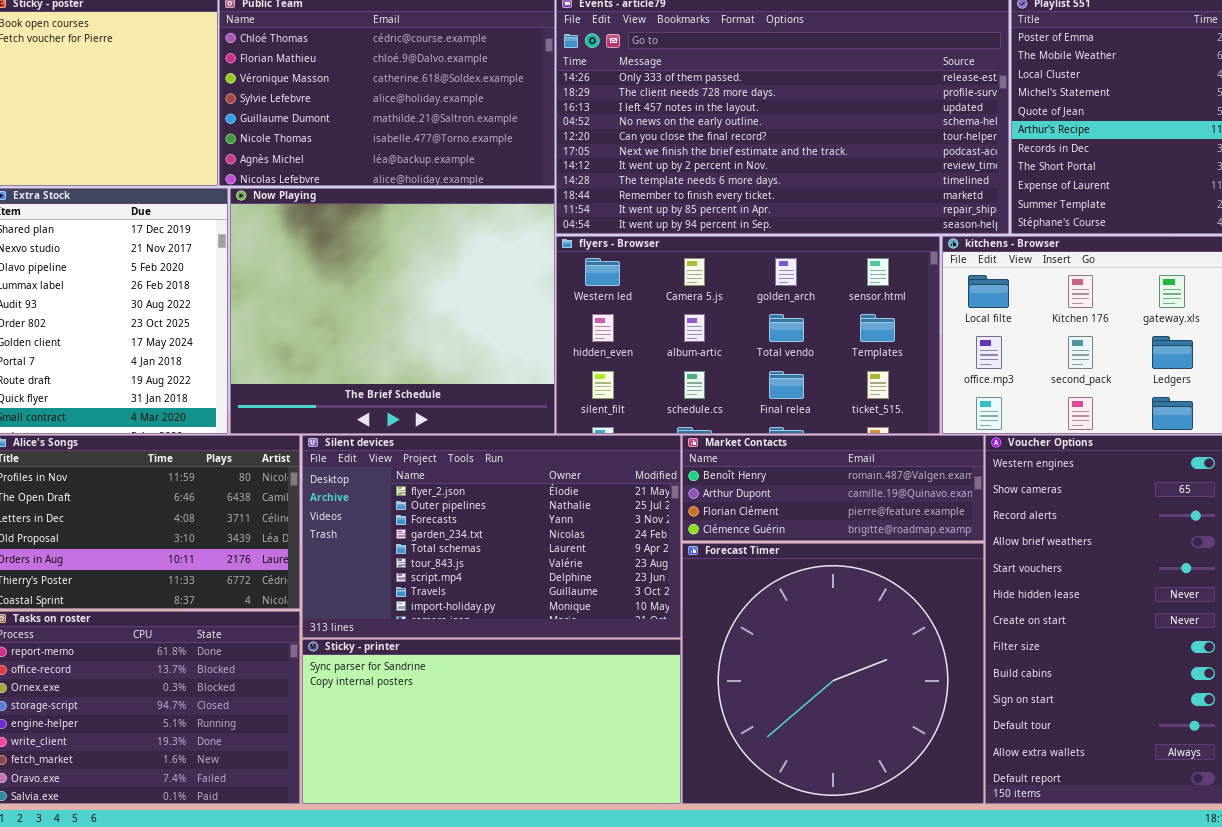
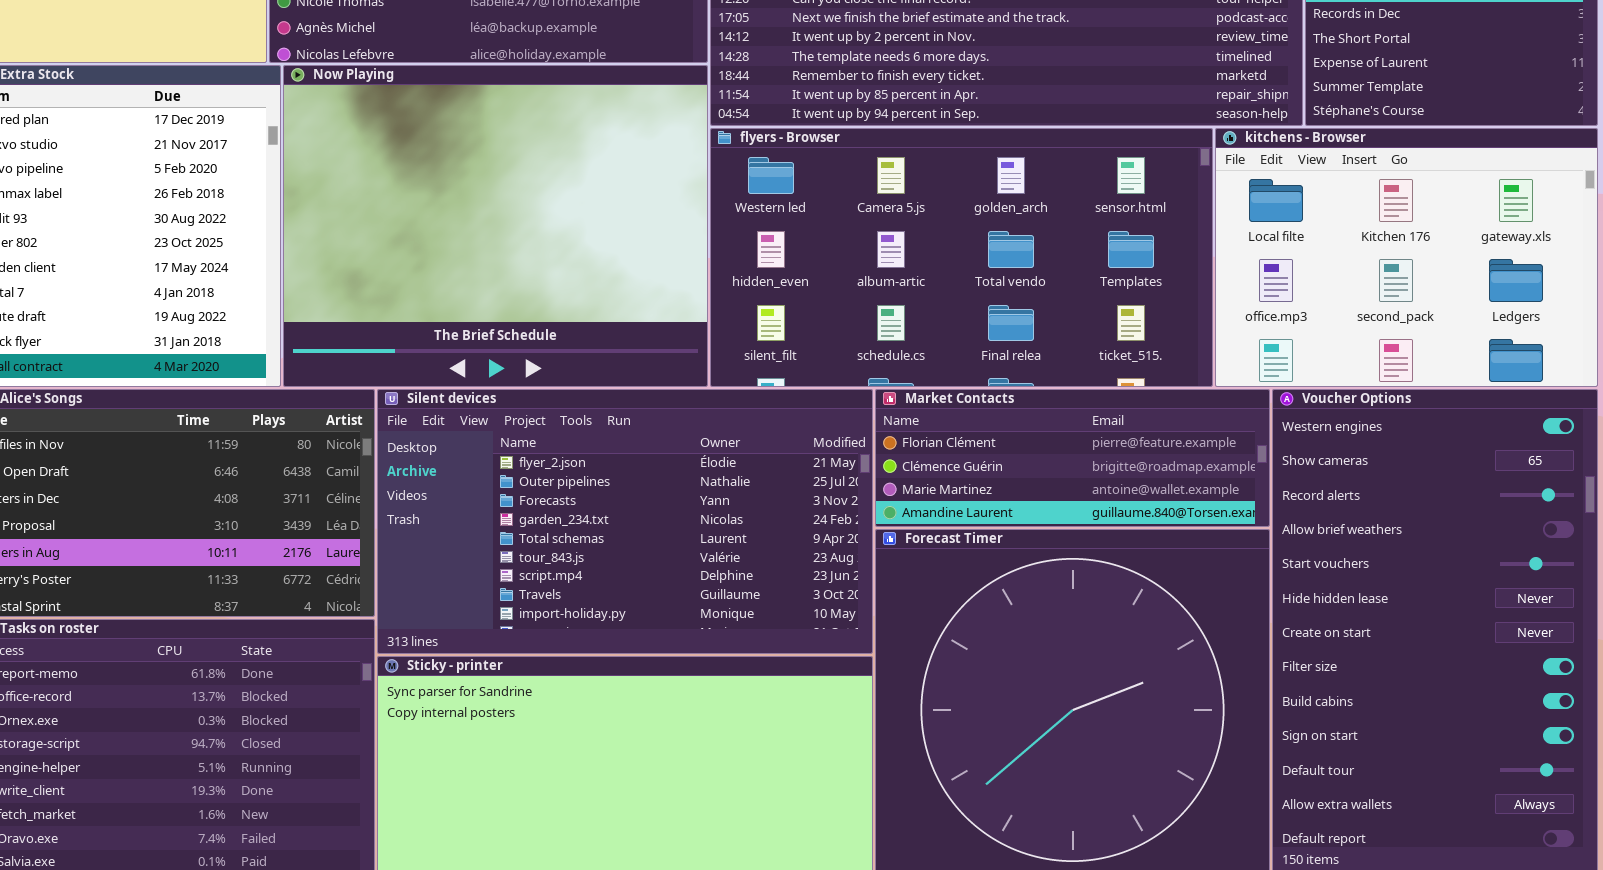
Market Contacts: [682,435,984,541] -> [875,389,1270,527], scrolled down 2 rows

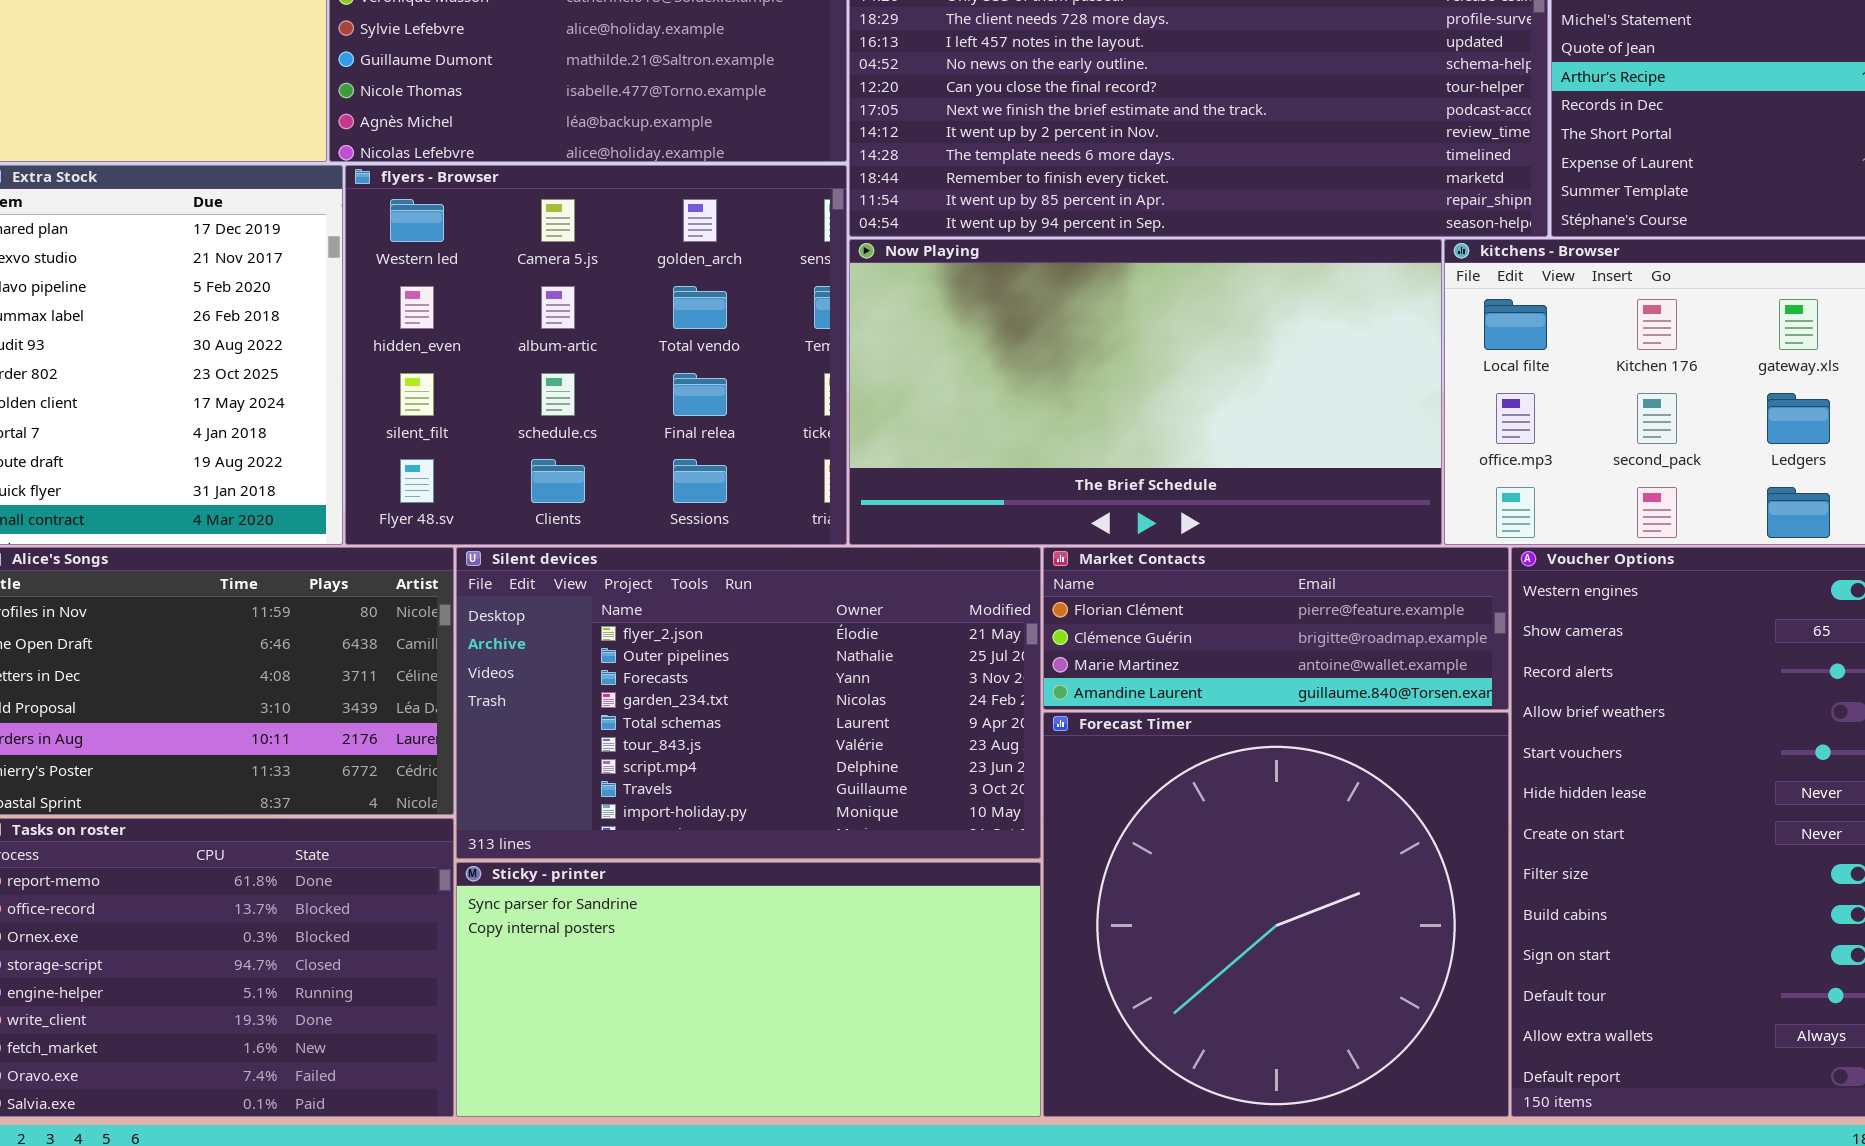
Now Playing: [283,65,708,387] -> [849,239,1442,545], moved, resized
flyers - Browser: [710,128,1213,387] -> [345,165,847,545], moved, resized

